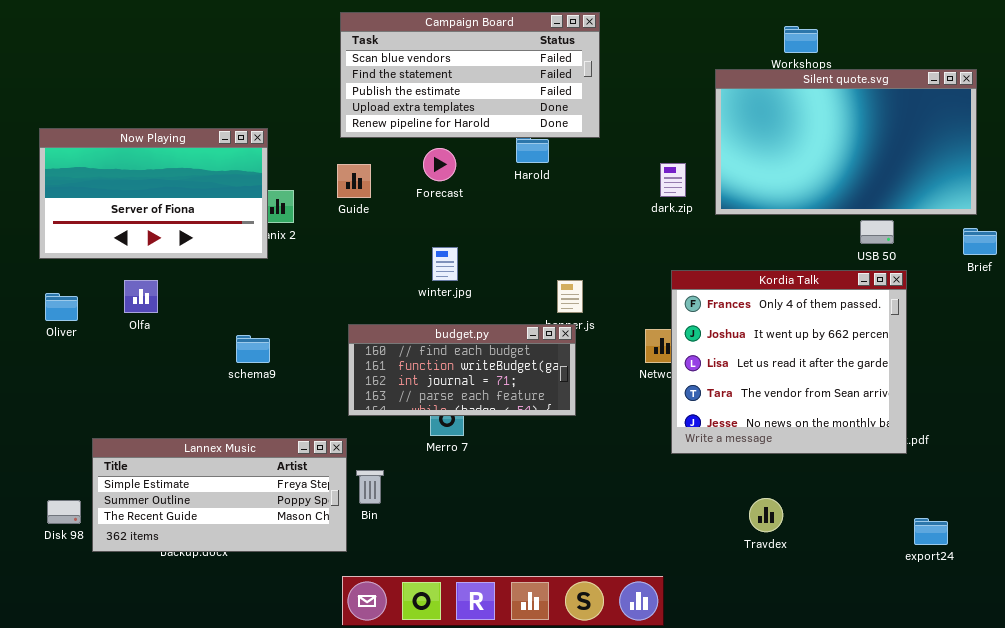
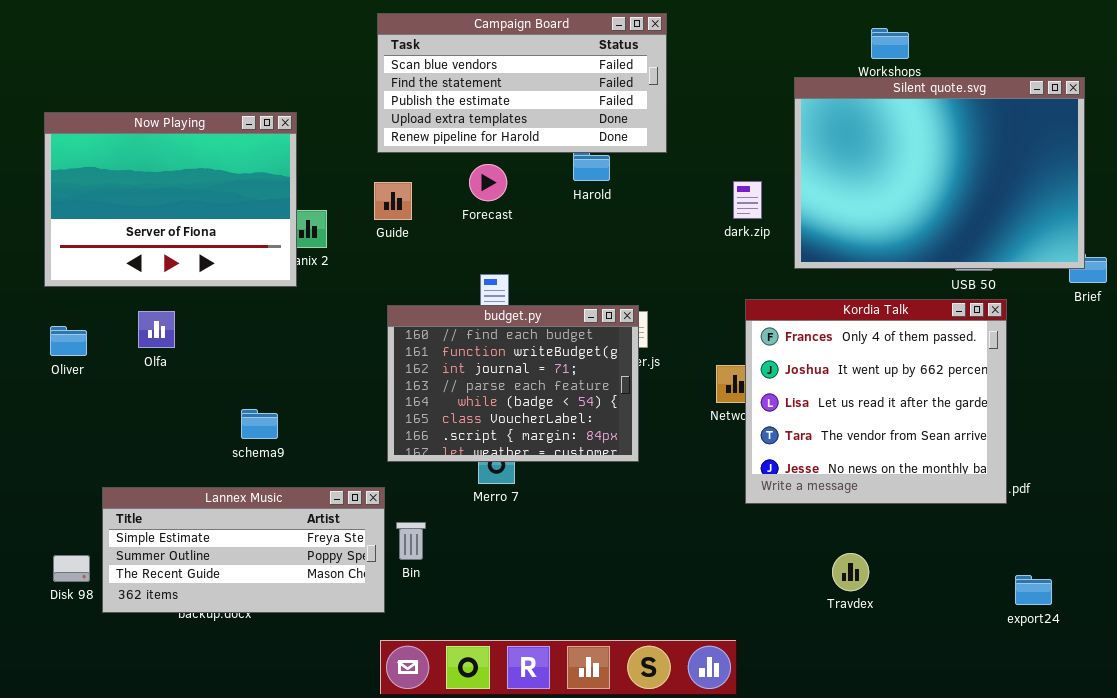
Silent quote.svg: [715,69,977,215] -> [794,77,1085,269], resized
Now Playing: [39,128,268,259] -> [44,112,297,287], resized
budget.py: [348,324,576,416] -> [387,305,639,462], resized
schema9: [236,335,270,363] -> [241,409,278,439], moved

